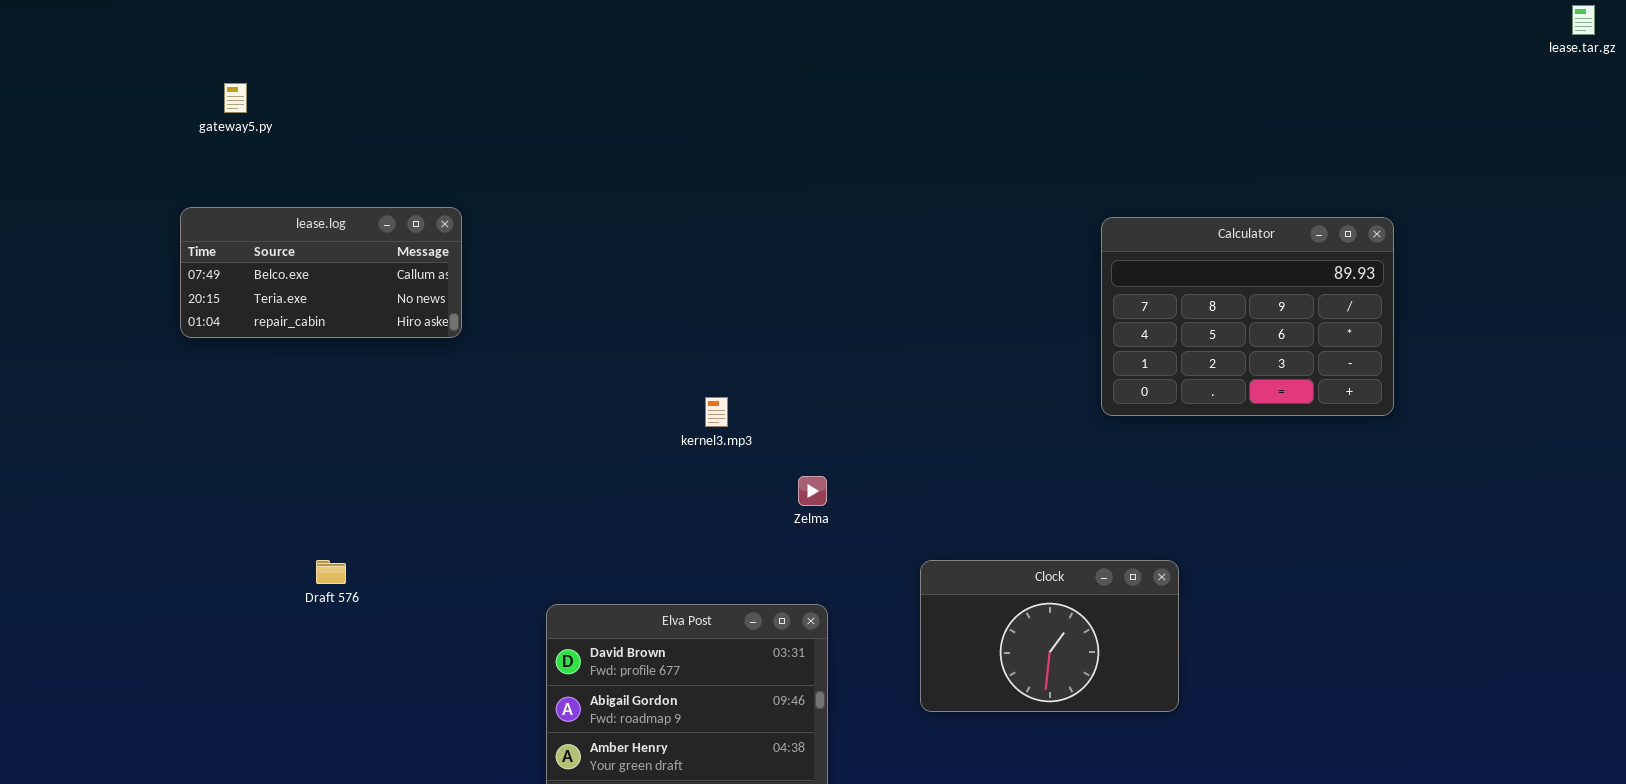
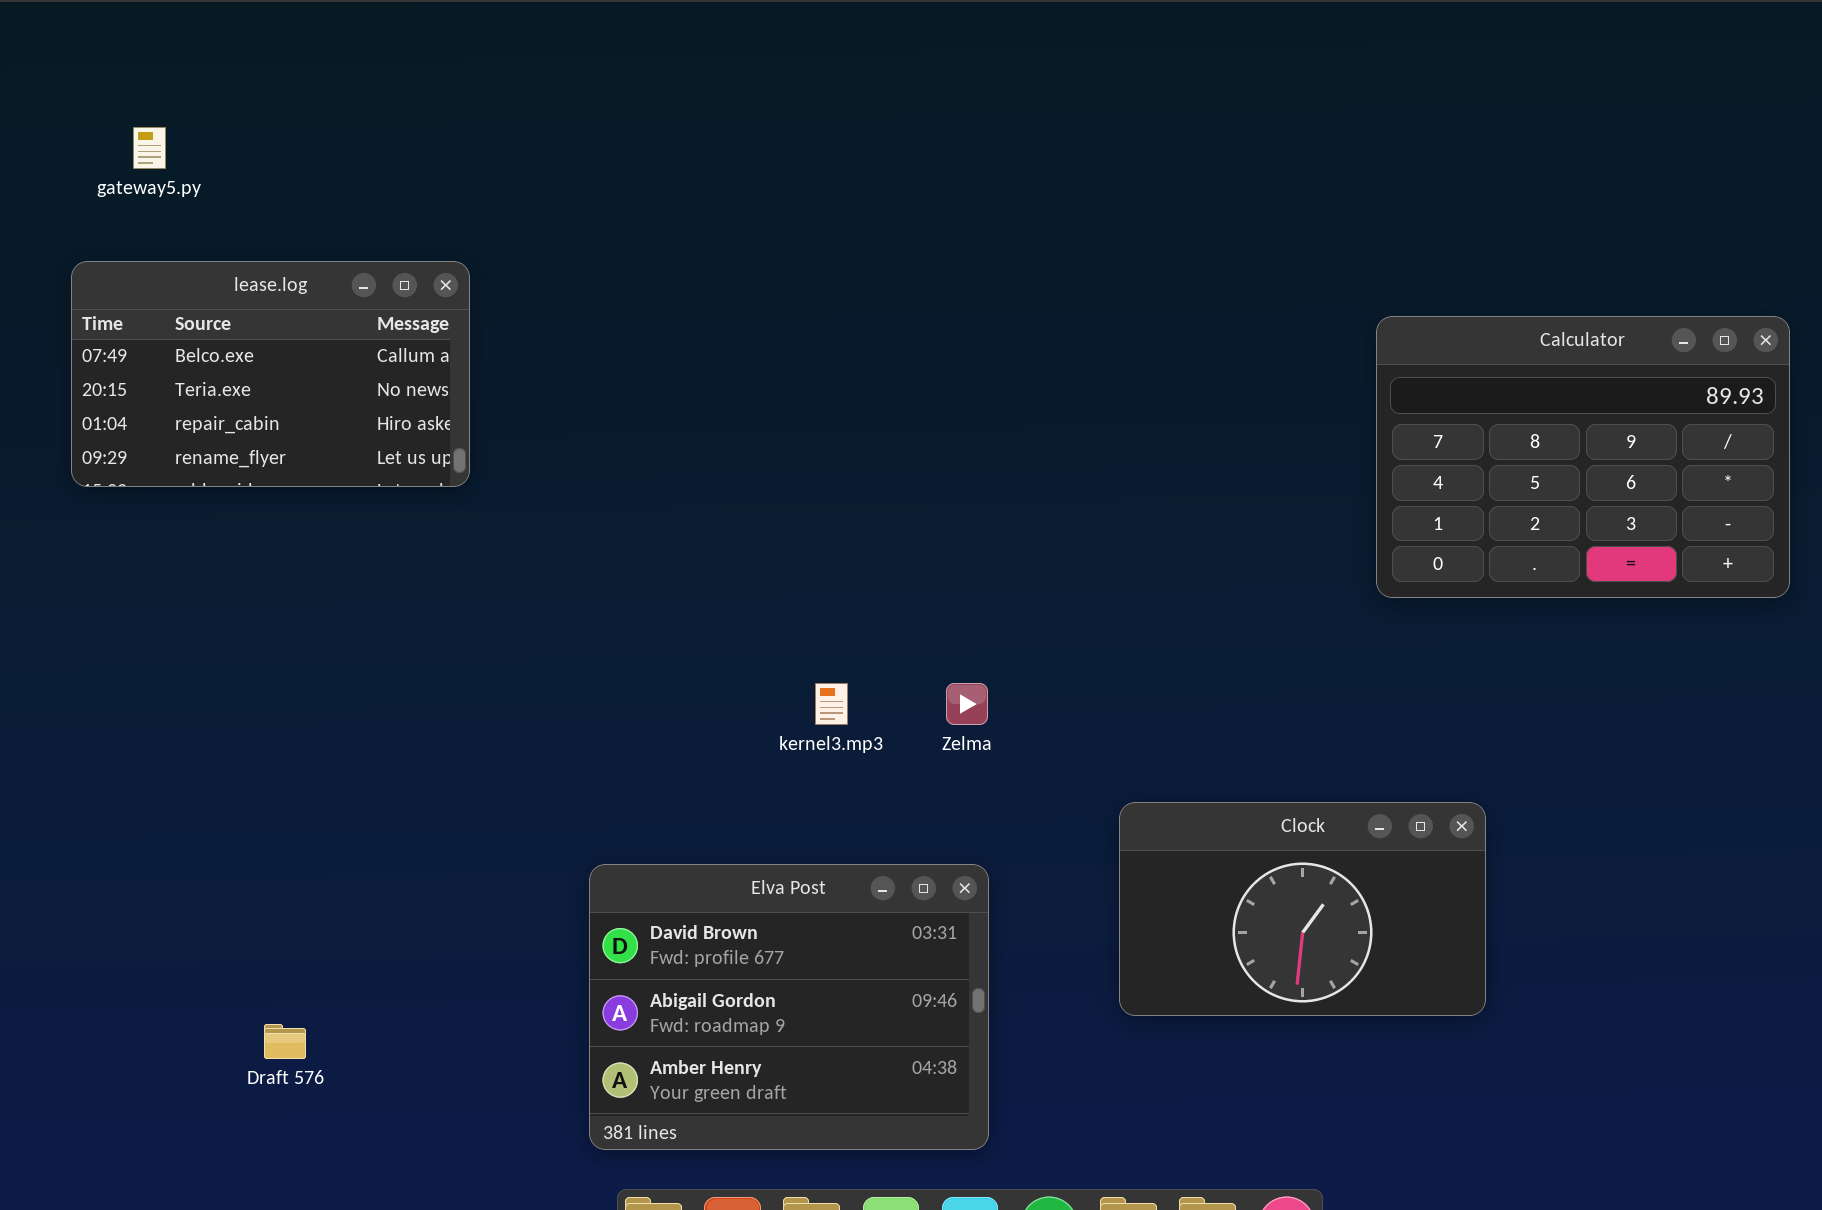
lease.log: [180,207,462,338] -> [71,261,470,487], resized
kernel3.mp3: [705,397,728,427] -> [815,683,848,725], moved
Draft 576: [316,560,346,584] -> [264,1024,306,1059], moved

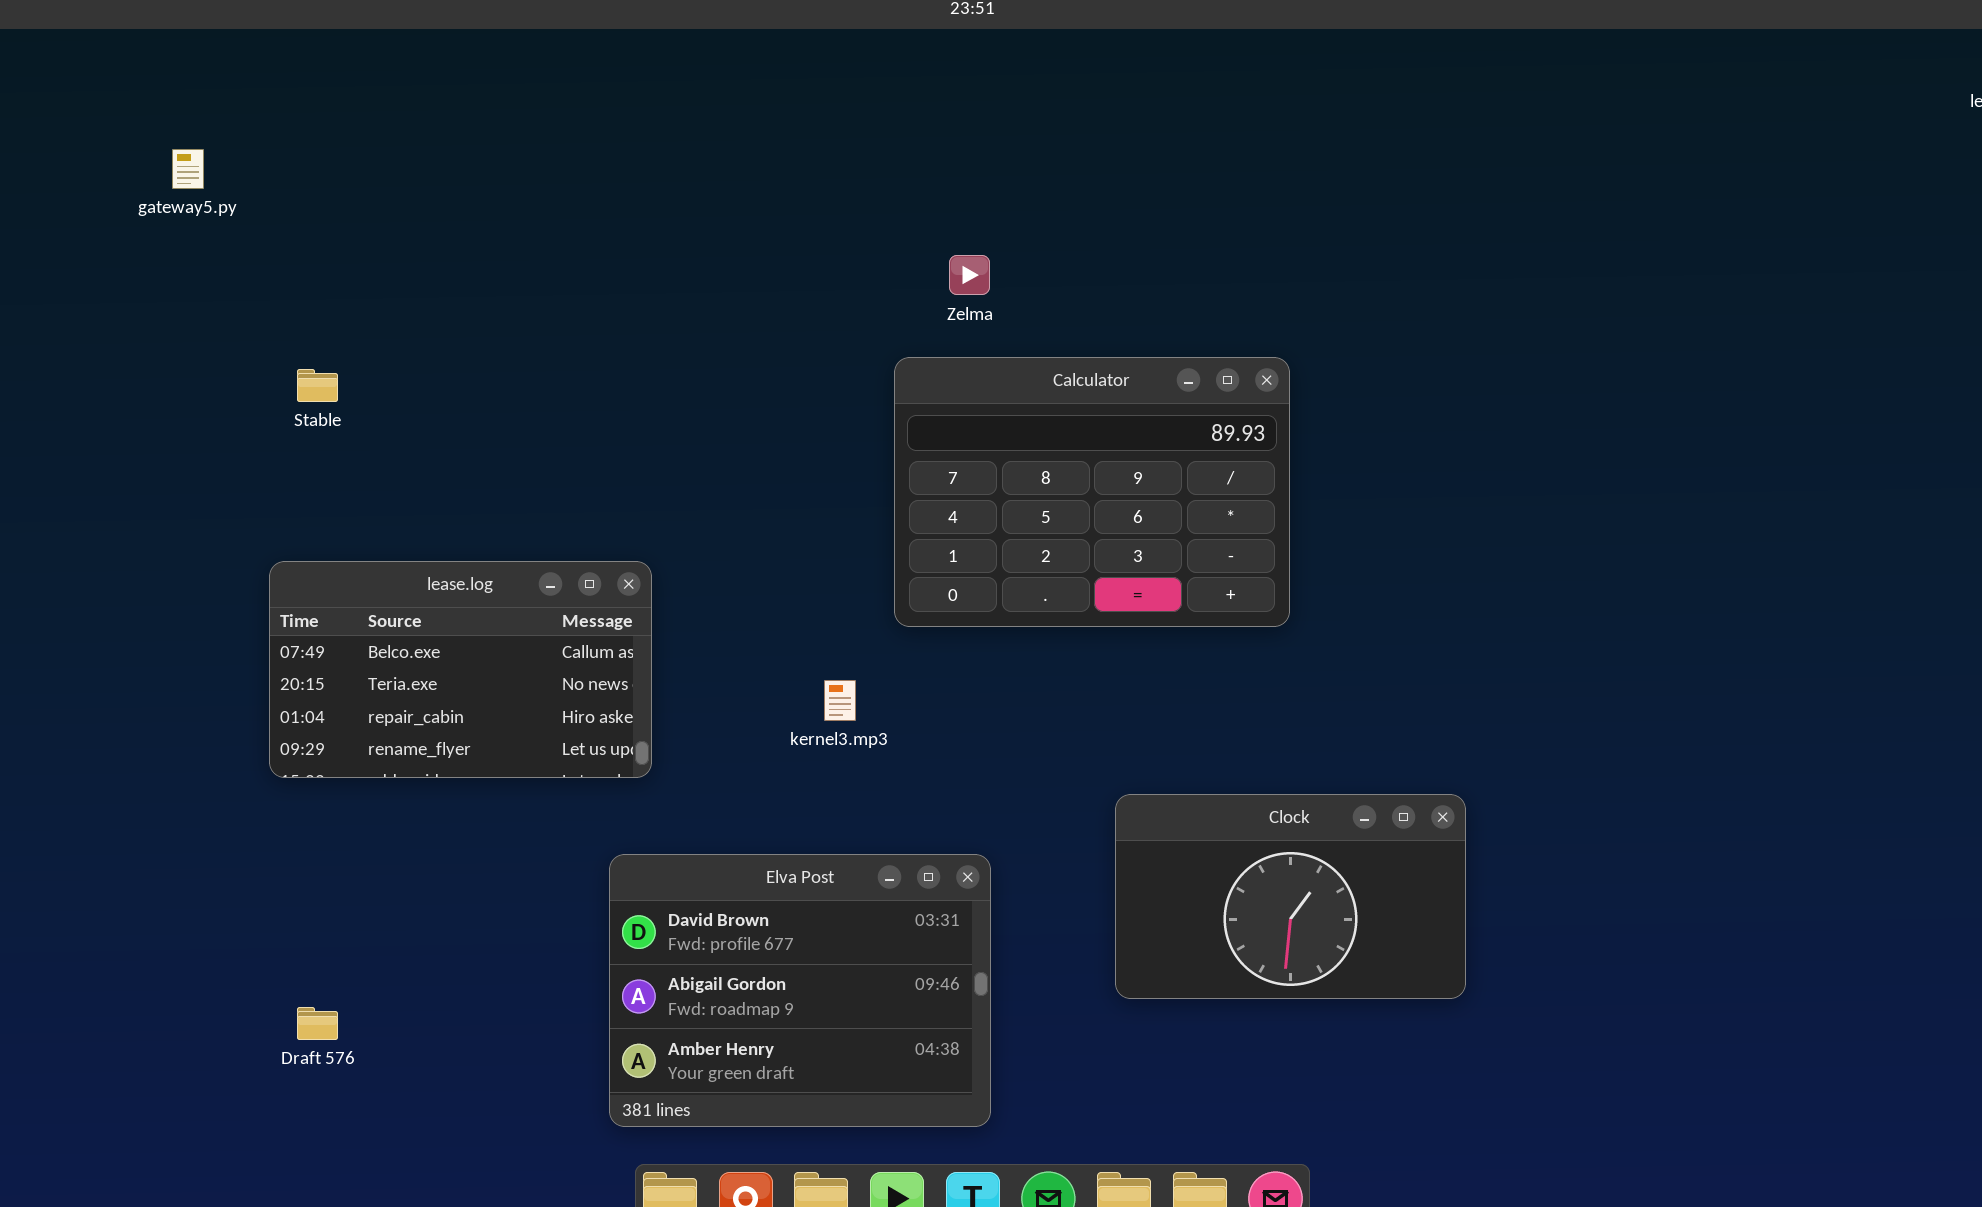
lease.log: [71,261,470,487] -> [269,561,652,778], moved
Calculator: [1376,316,1790,598] -> [894,357,1290,627], moved
Zelma: [946,683,988,725] -> [949,255,990,295], moved

